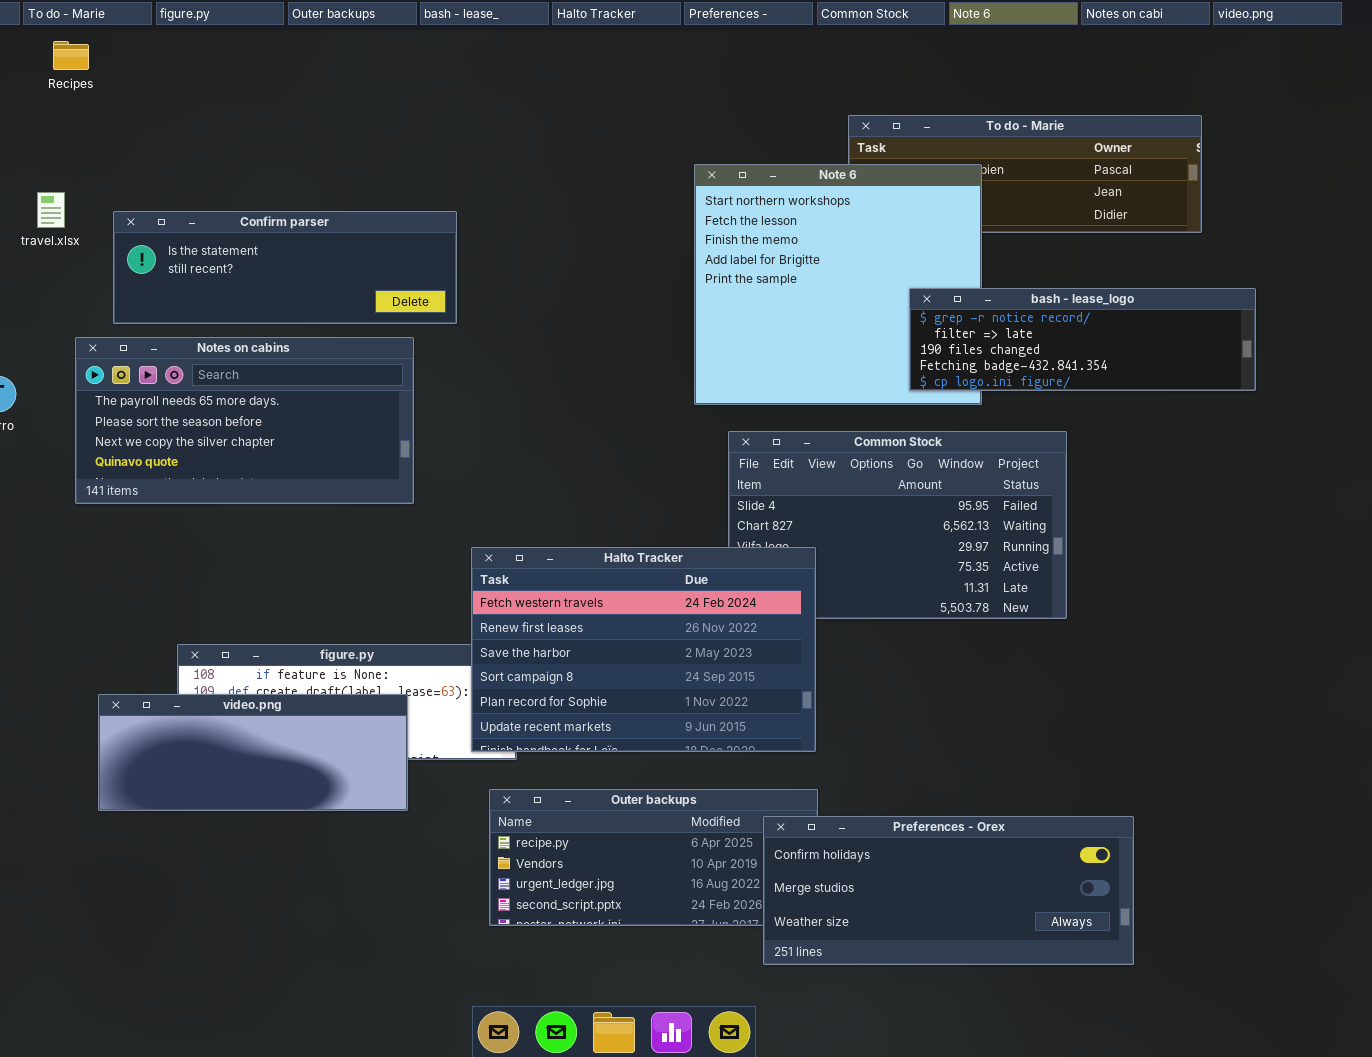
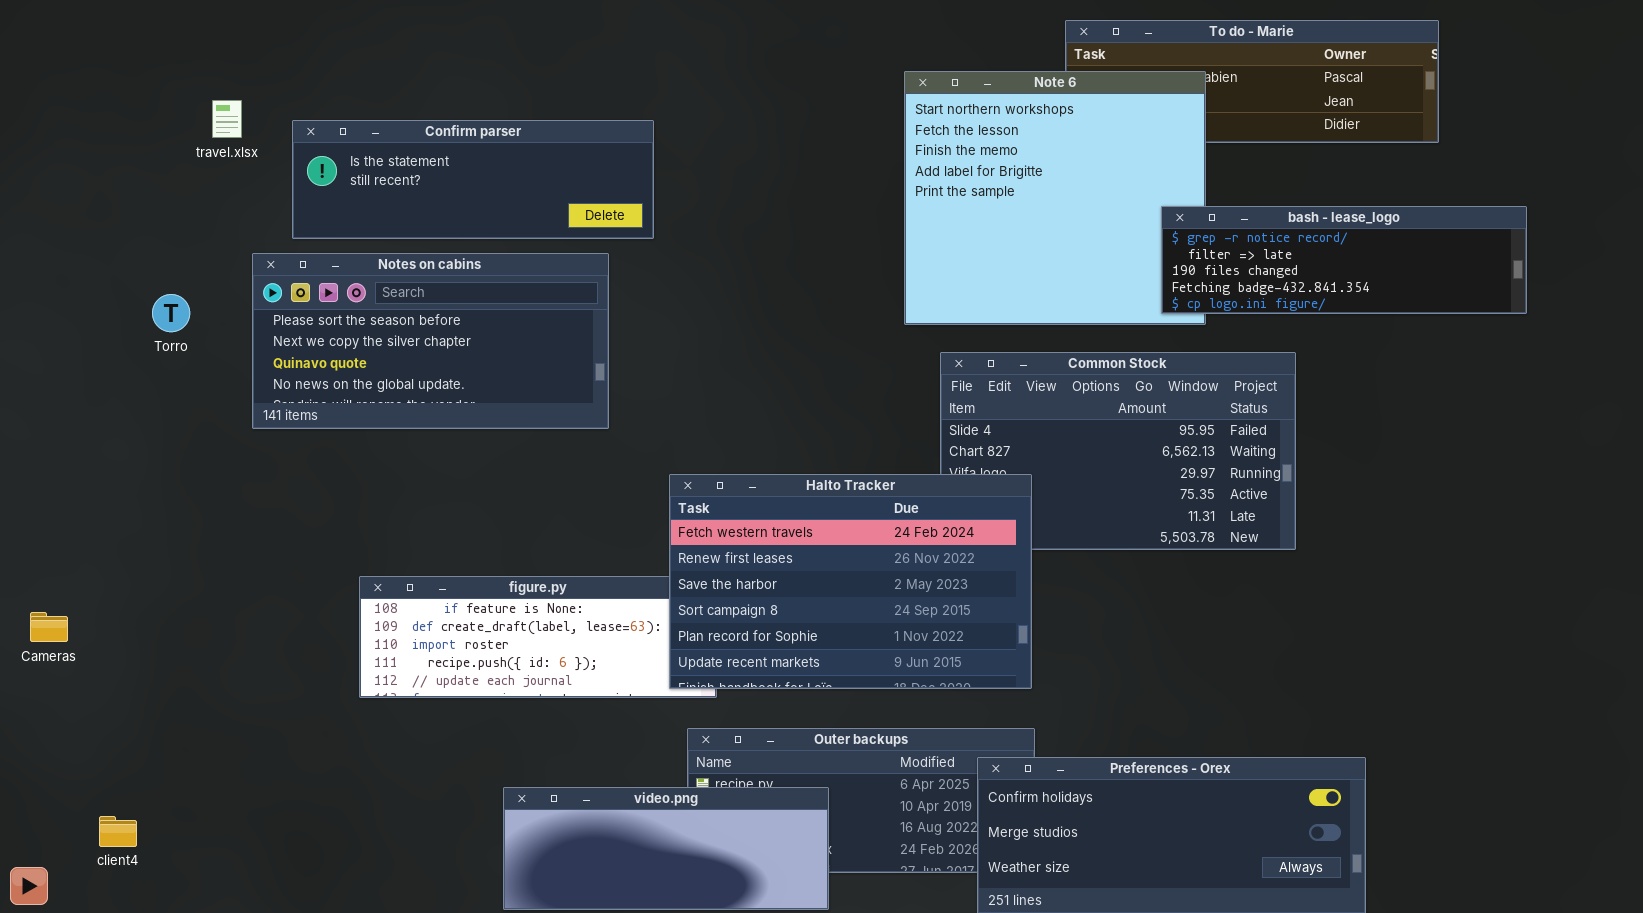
bash - lease_logo: [909,288,1256,391] -> [1161,206,1527,314], moved
Notes on cabins: [75,337,414,504] -> [252,253,609,429], scrolled down 1 row
video.png: [98,694,408,811] -> [503,787,829,910], moved

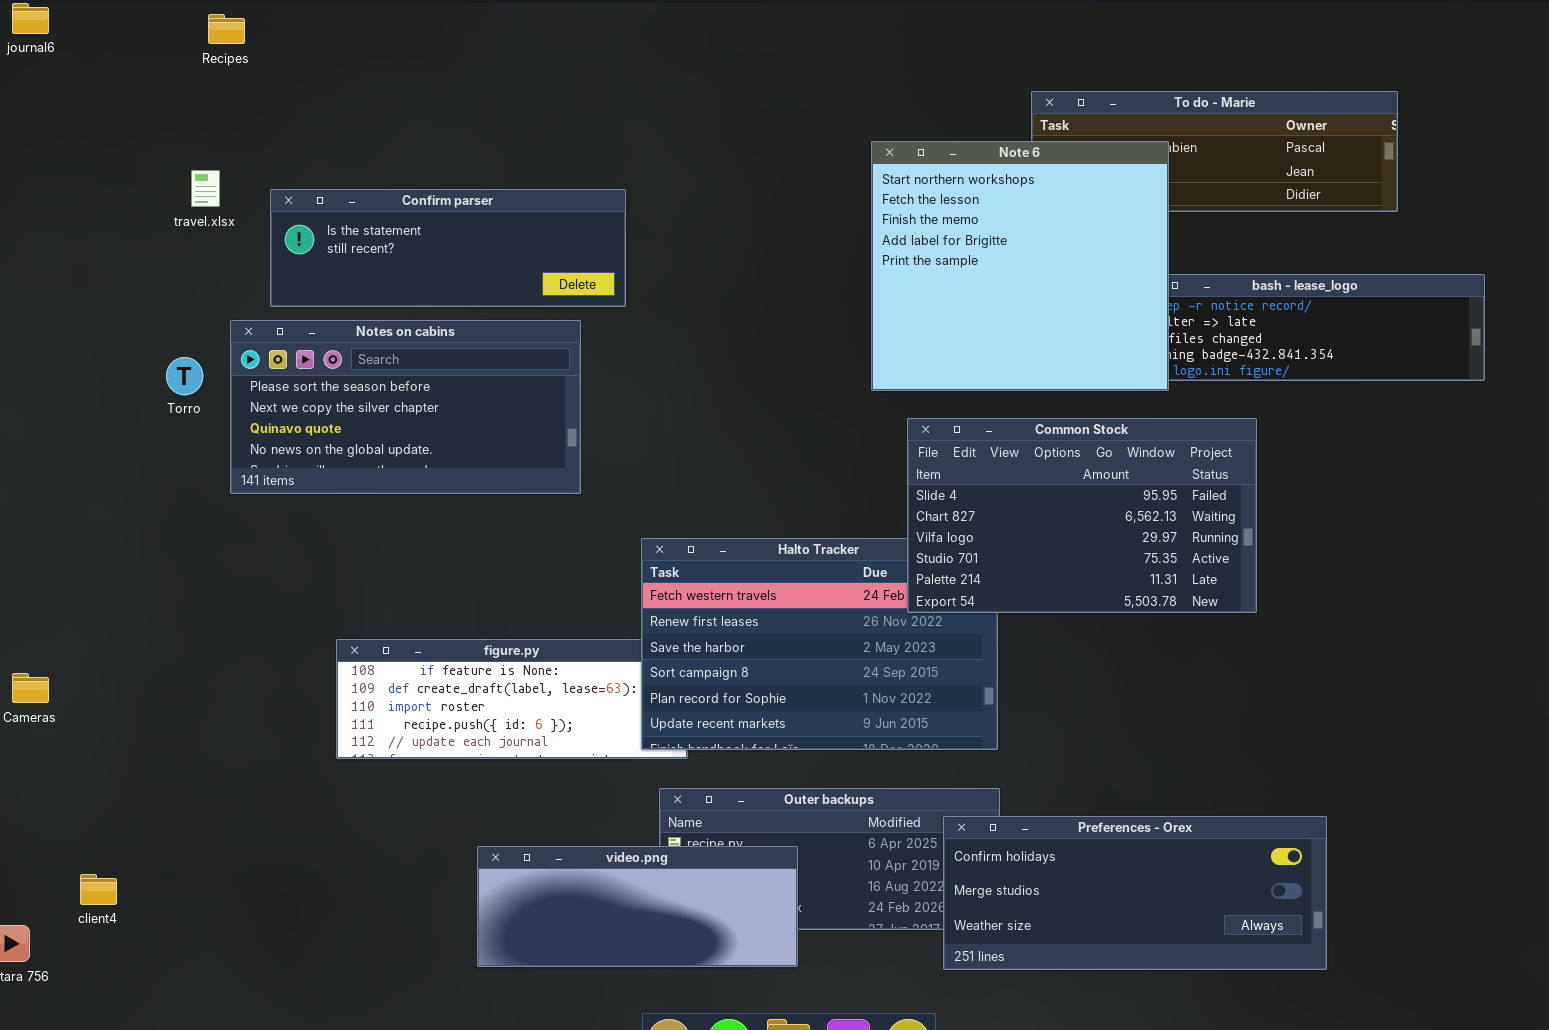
Note 6: [904,71,1206,325] -> [871,141,1169,391], raised
Torro: [152,294,190,332] -> [166,357,203,395], moved
Common Stock: [940,352,1296,550] -> [907,418,1257,613], raised

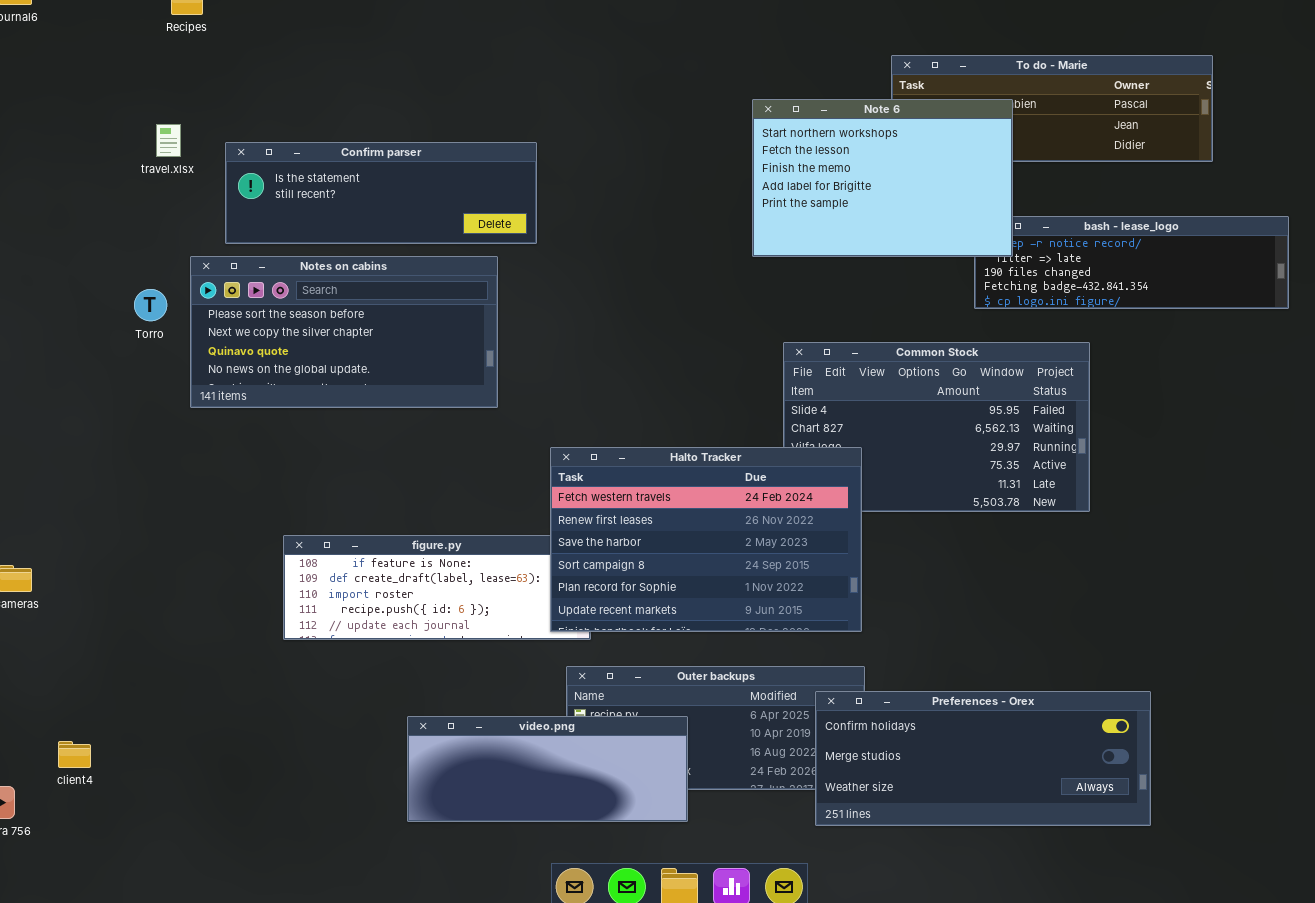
Note 6: [871,141,1169,391] -> [752,99,1013,257], resized
Halto Tracker: [641,538,998,750] -> [550,447,862,632], raised

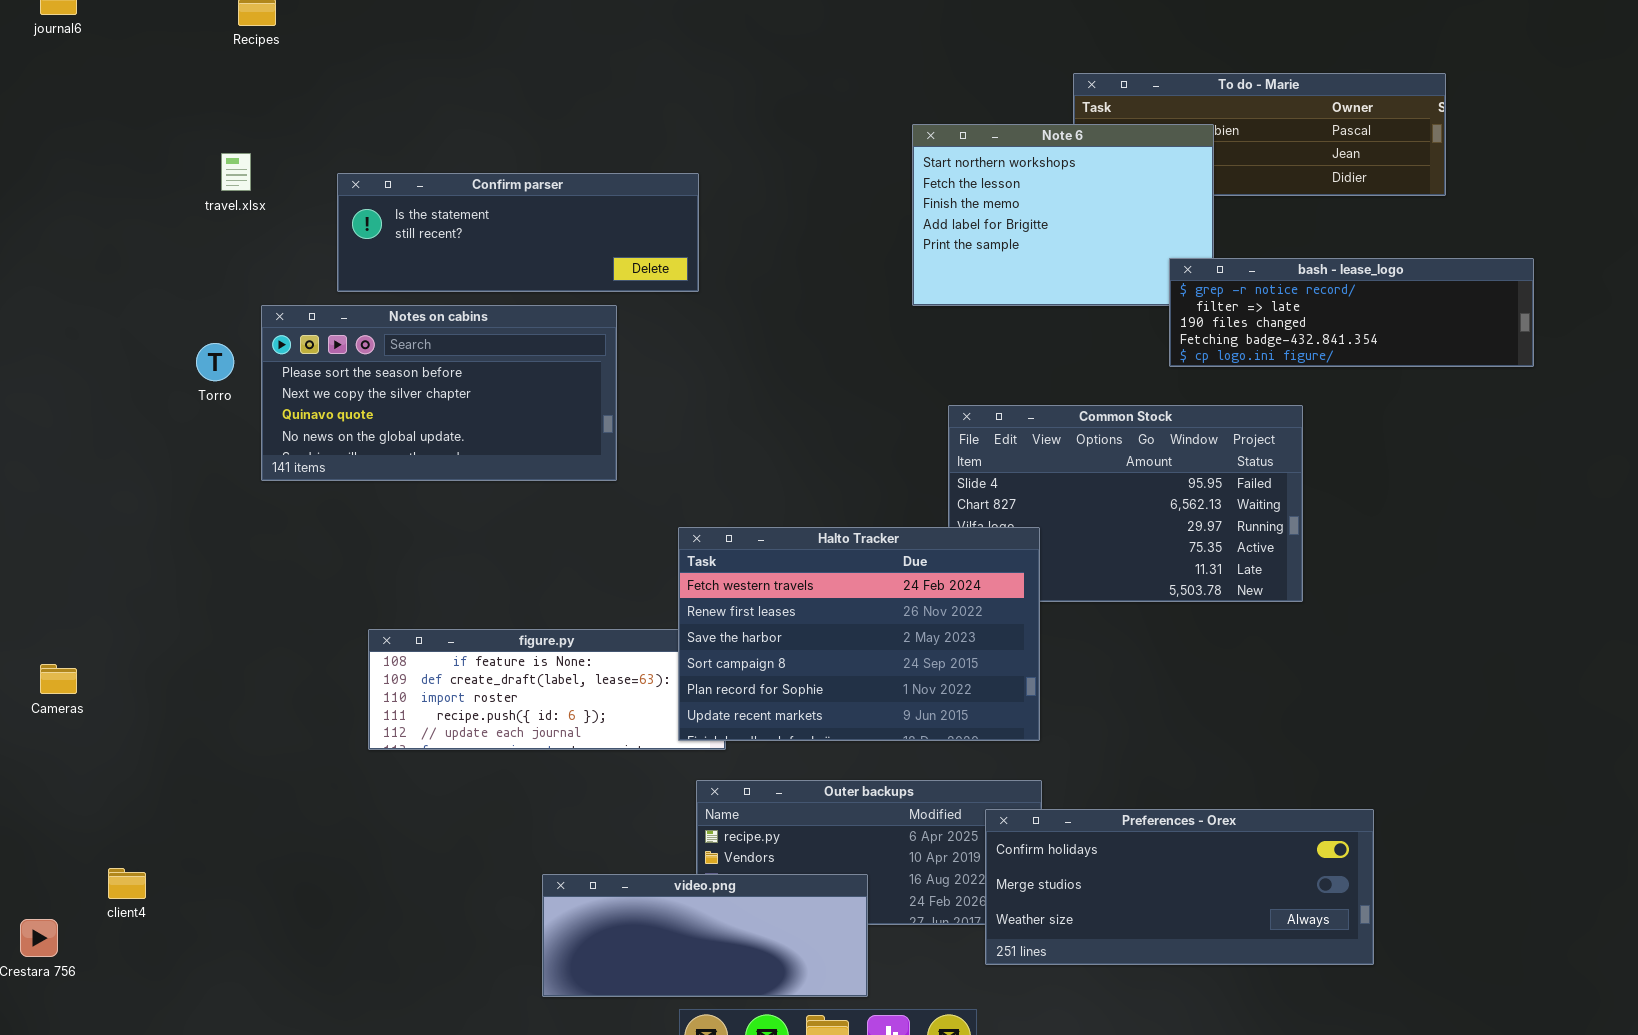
Confirm parser: [225,142,537,244] -> [337,173,699,292], moved
bash - lease_logo: [974,216,1289,309] -> [1169,258,1534,367], raised
video.png: [407,716,688,822] -> [542,874,868,997], moved

